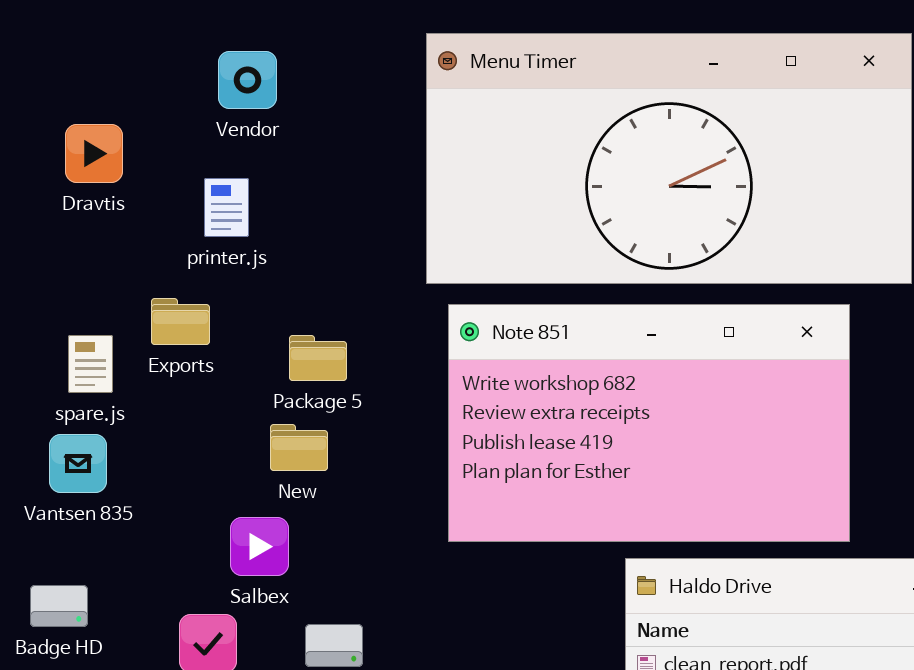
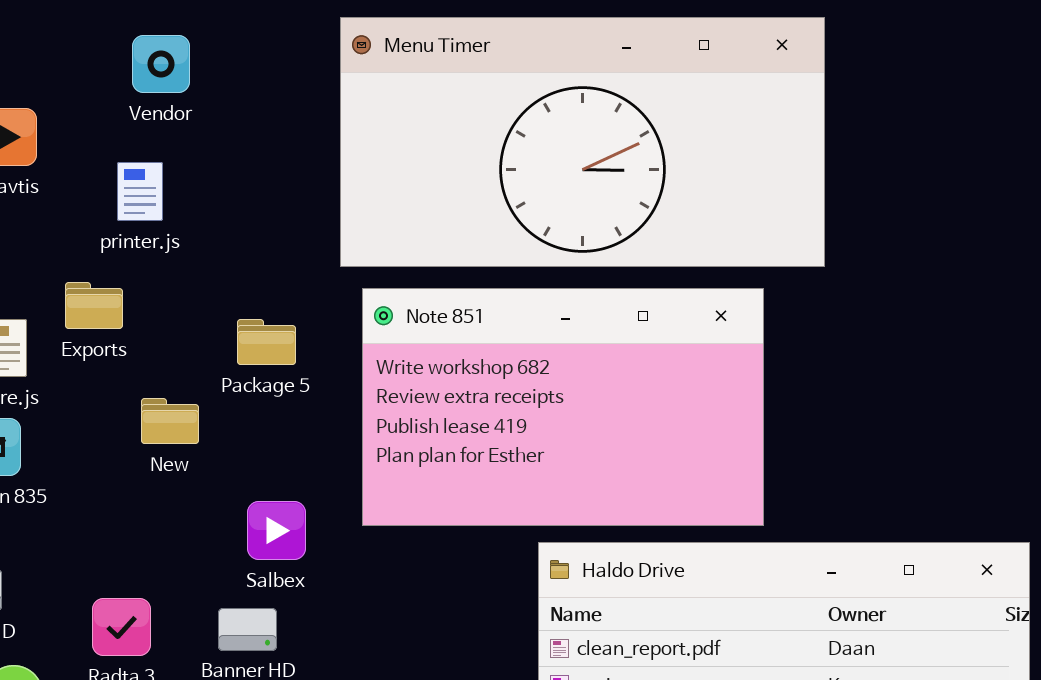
Package 5: [289,335,347,381] -> [237,319,296,365], moved
New: [270,424,328,471] -> [141,398,199,444], moved
Salbex: [230,517,289,576] -> [247,501,306,560], moved

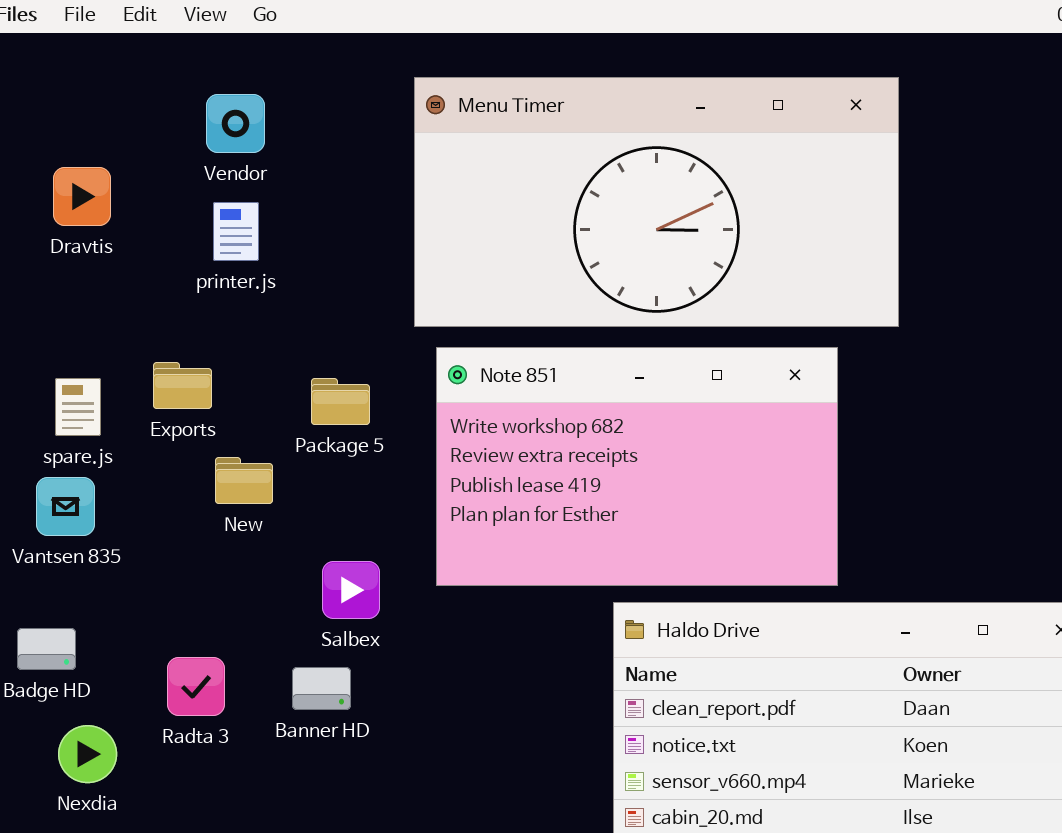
printer.js: [117,162,163,221] -> [213,202,259,261], moved
Exports: [65,282,123,329] -> [153,362,212,409], moved

